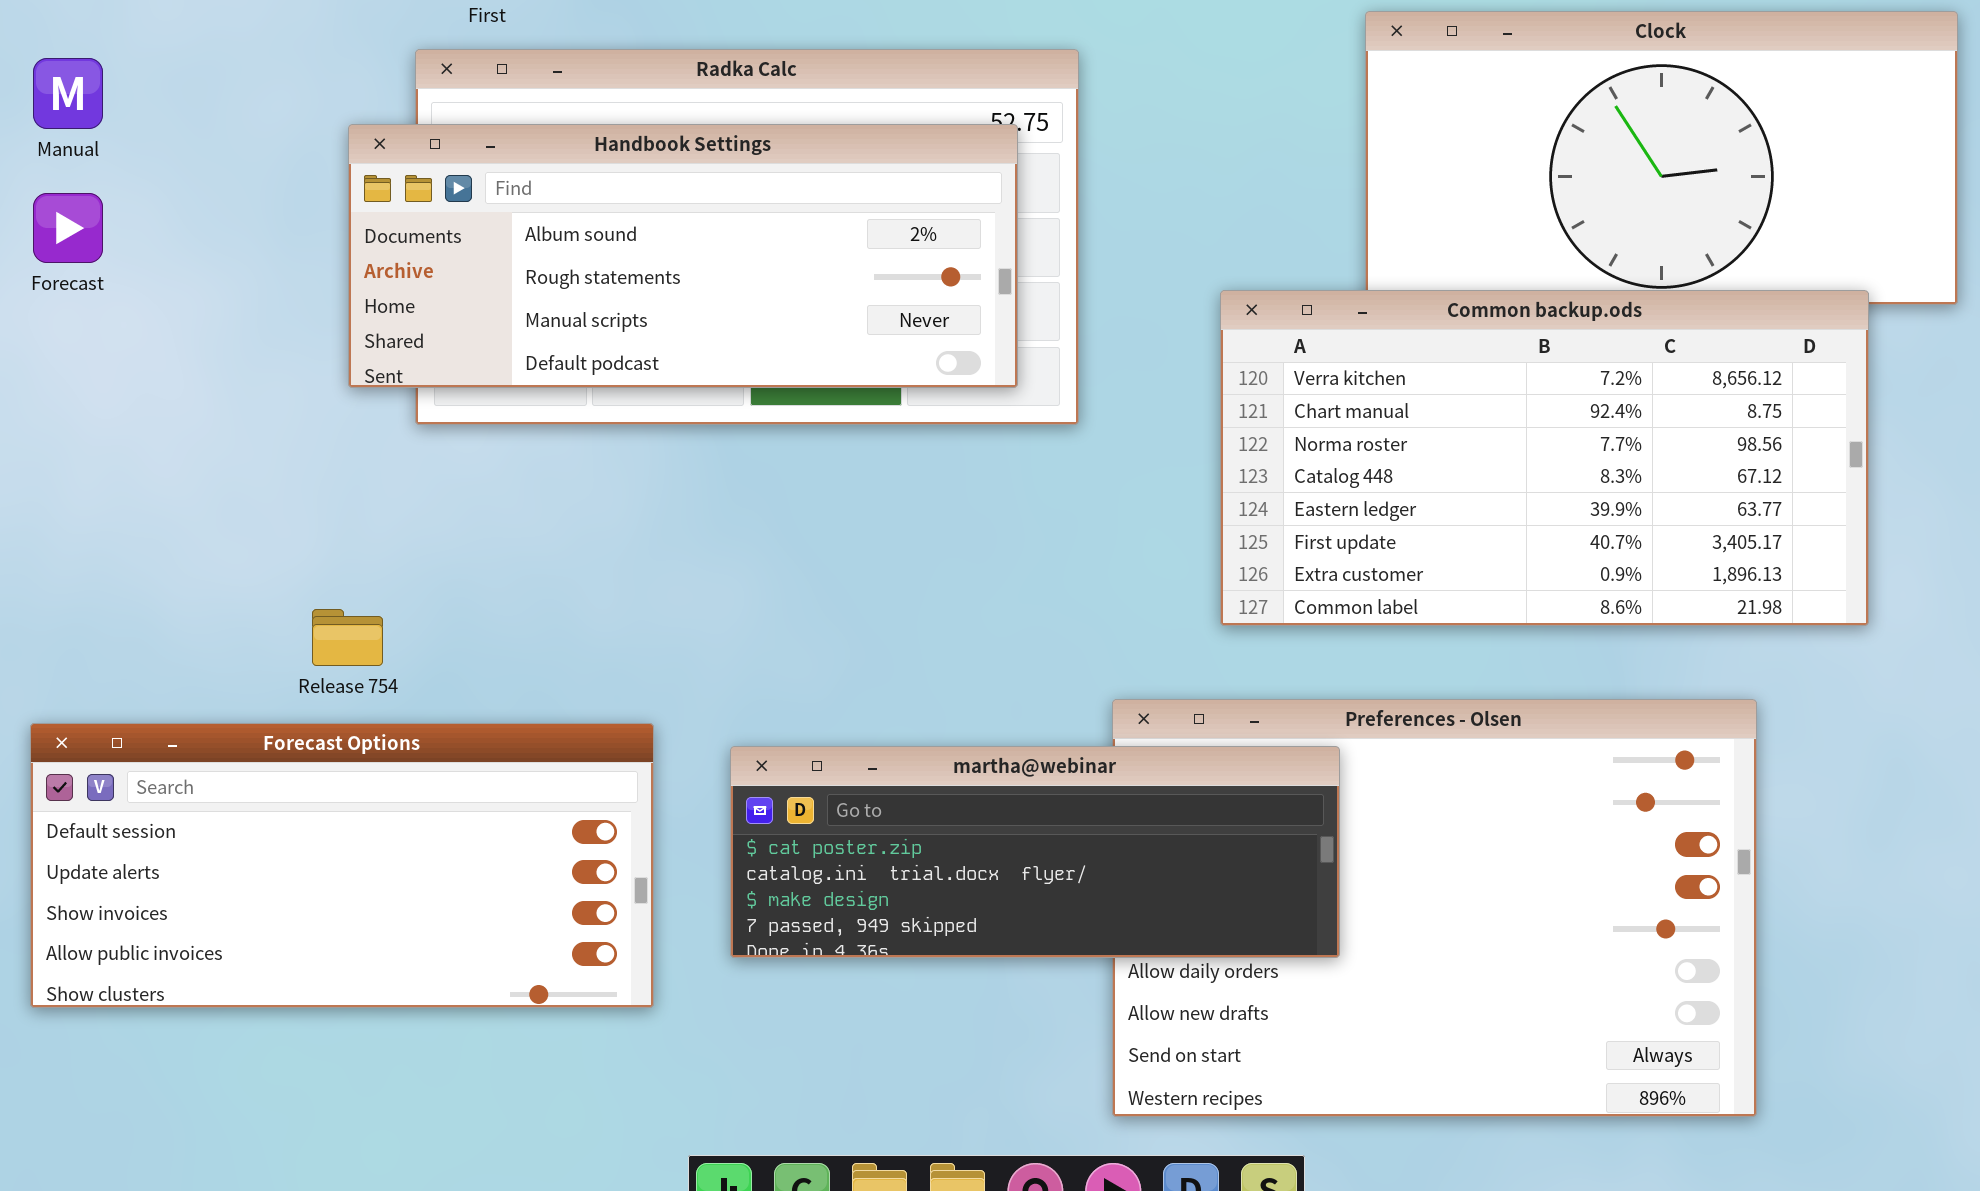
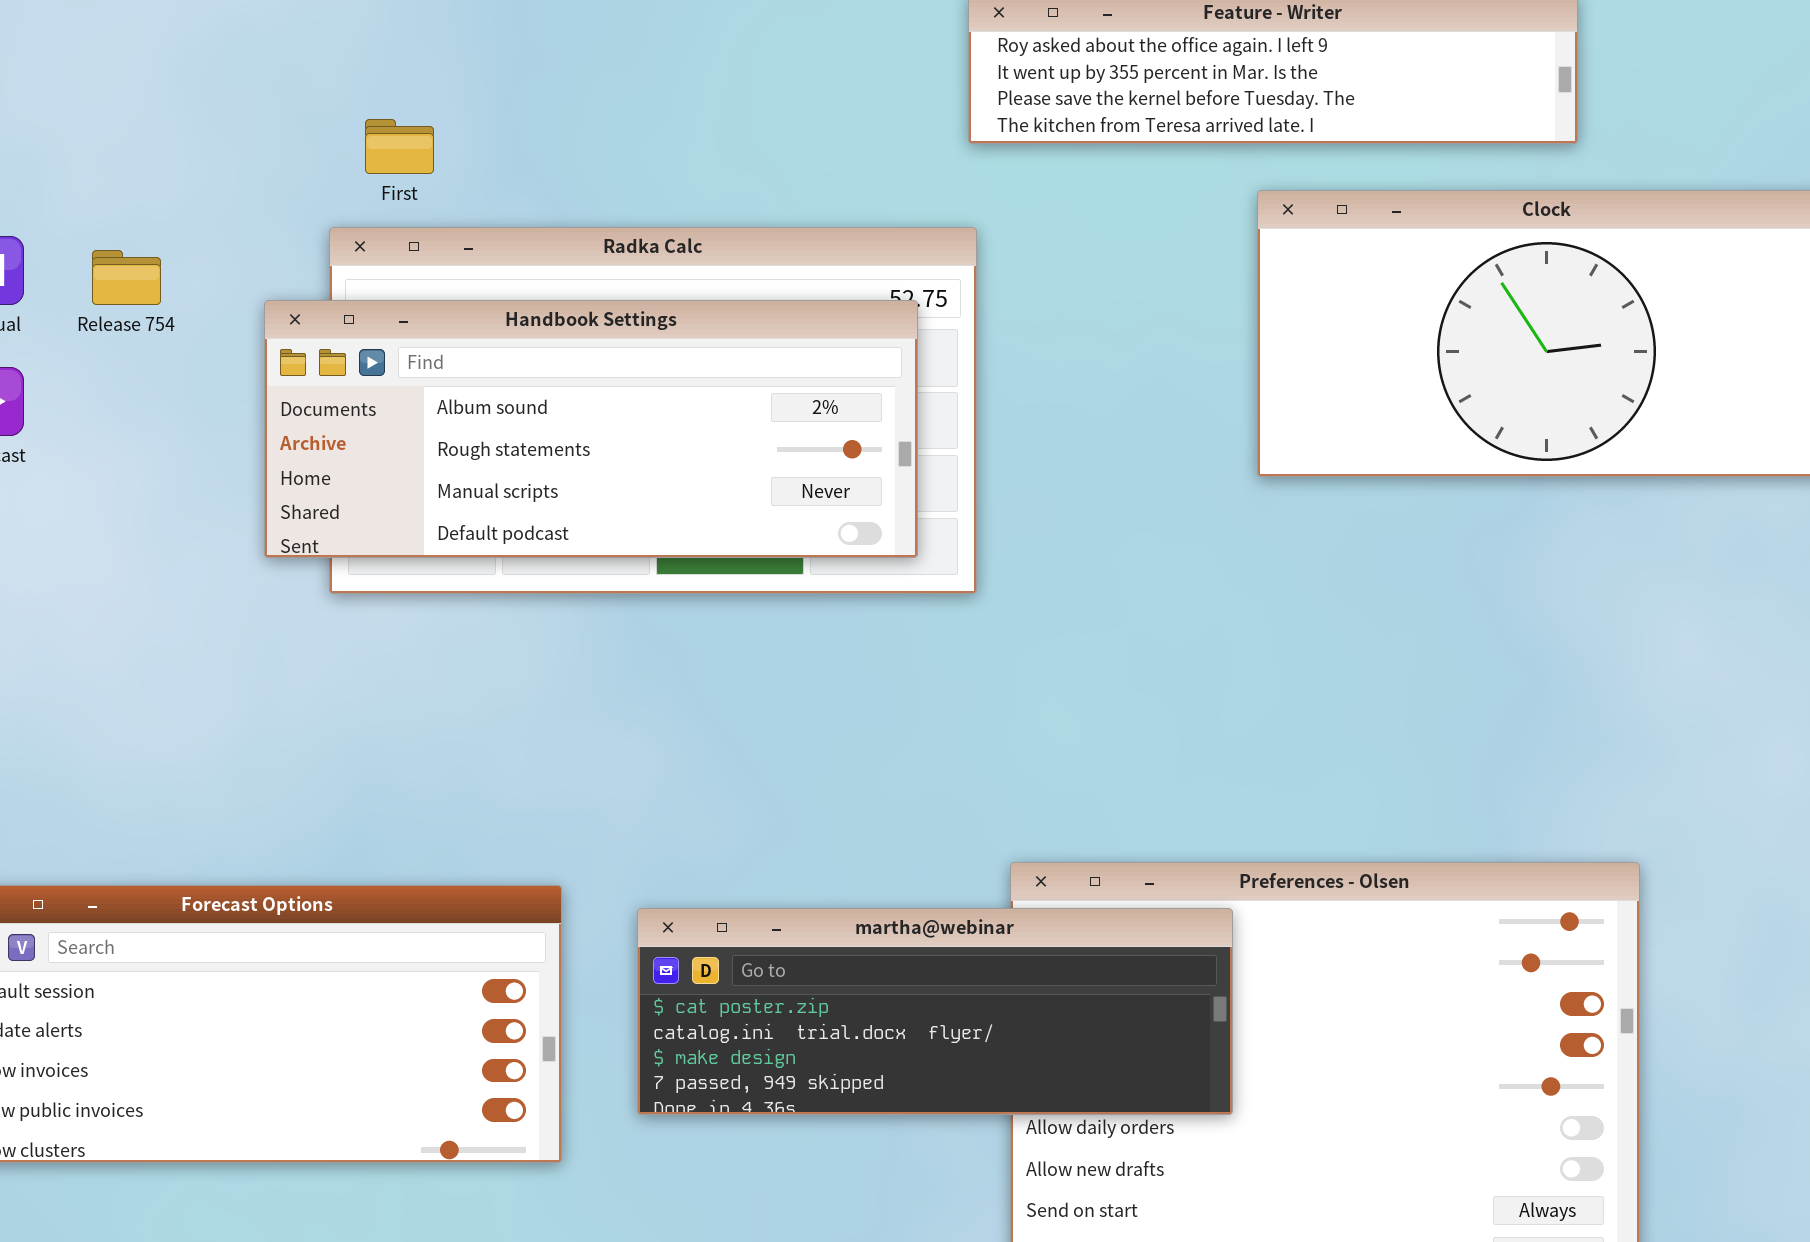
Common backup.ods: [1220,290,1869,626] -> none, closed
Release 754: [312,609,383,666] -> [92,250,161,305], moved

